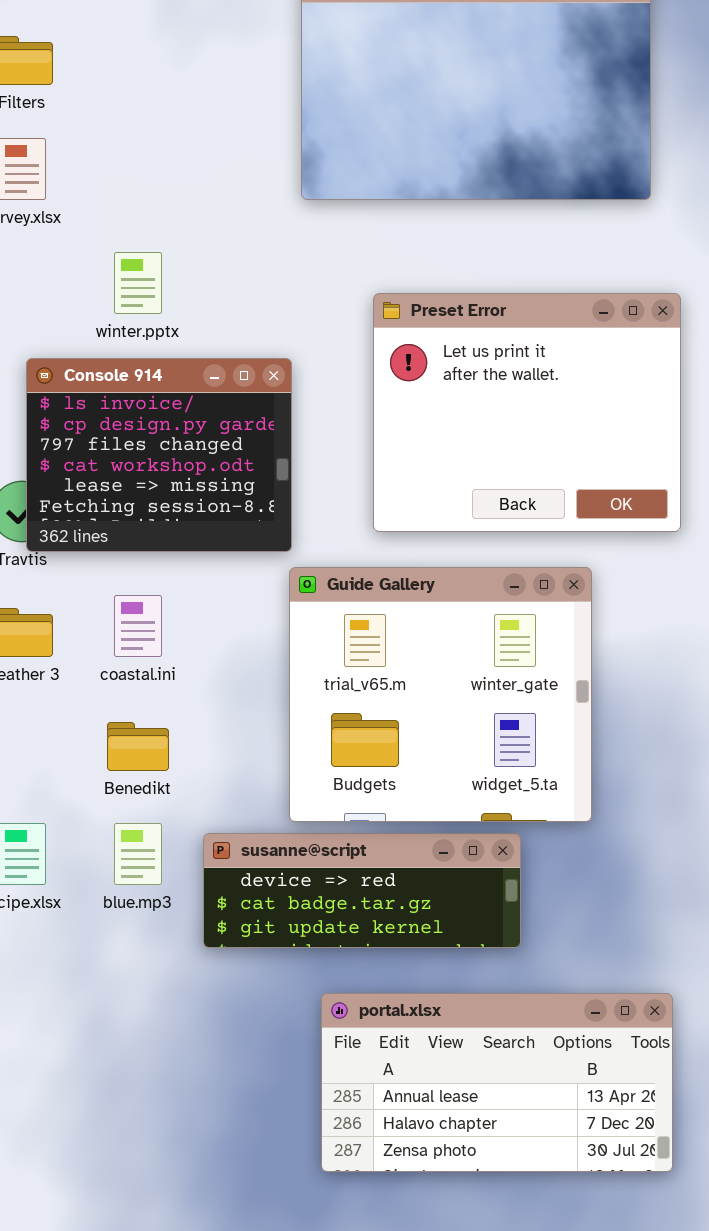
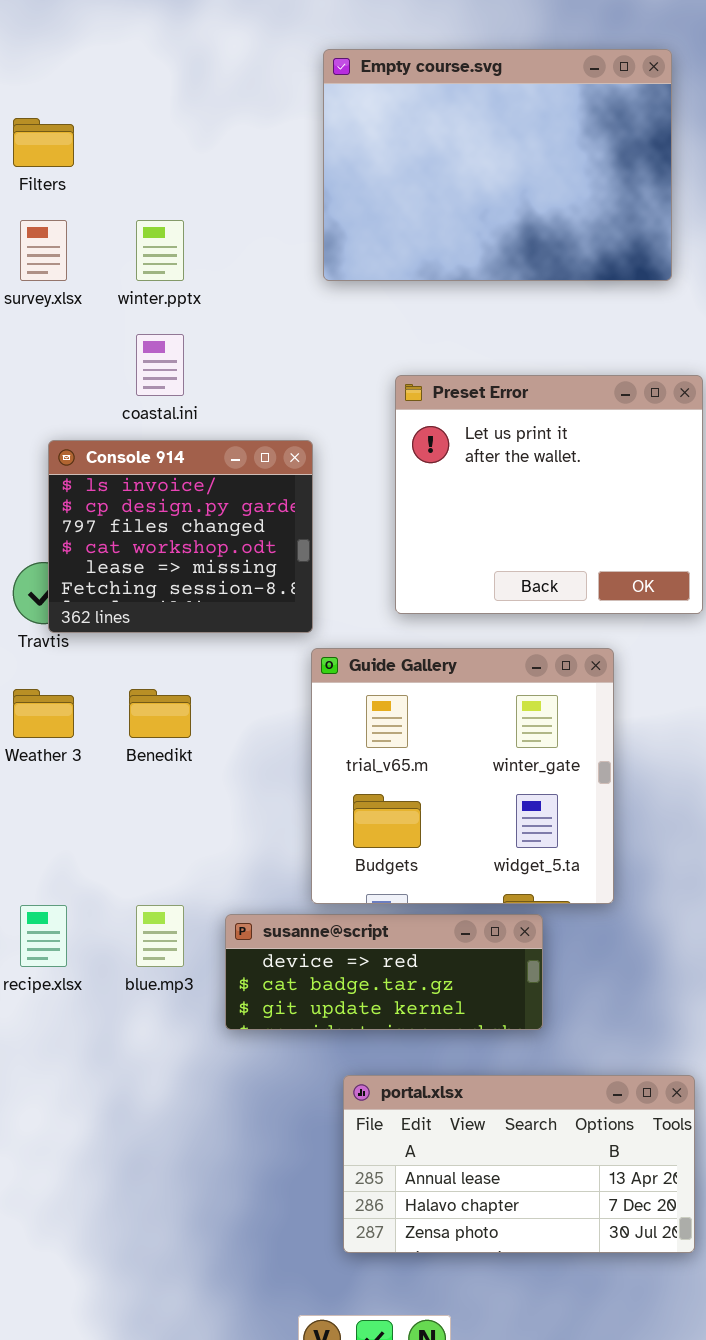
winter.pptx: [114,252,162,314] -> [136,220,184,281], moved
coastal.ini: [114,595,162,657] -> [136,334,184,396], moved
Benedikt: [107,722,169,771] -> [129,689,191,738], moved

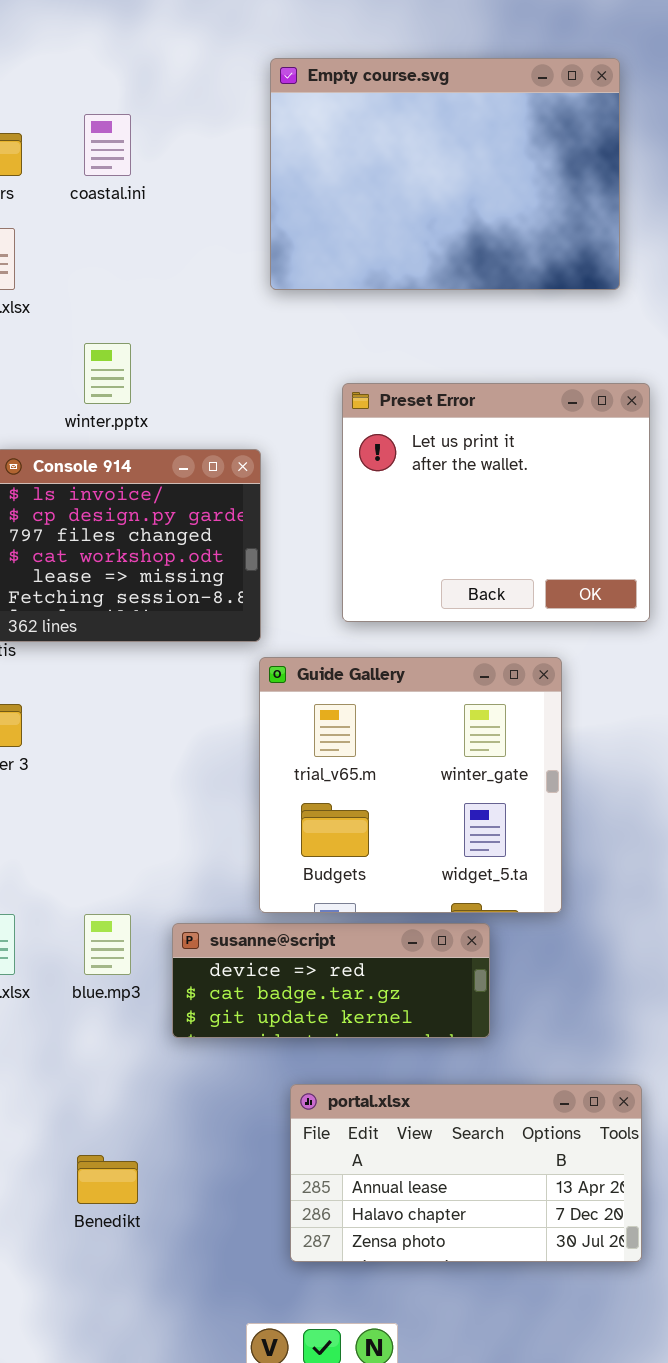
winter.pptx: [136,220,184,281] -> [84,343,131,404], moved
coastal.ini: [136,334,184,396] -> [84,114,131,176], moved
Benedikt: [129,689,191,738] -> [77,1155,138,1204], moved

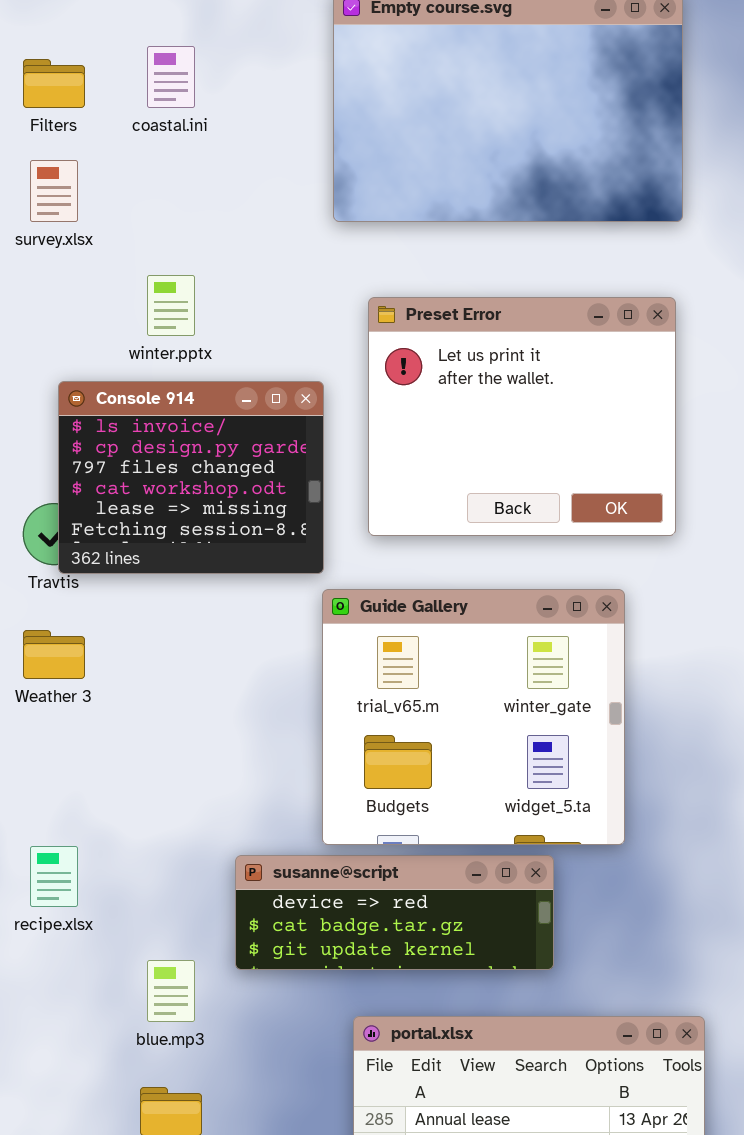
Preset Error: [342,383,650,622] -> [368,297,676,536], moved
blue.mp3: [84,914,131,975] -> [147,960,195,1022], moved

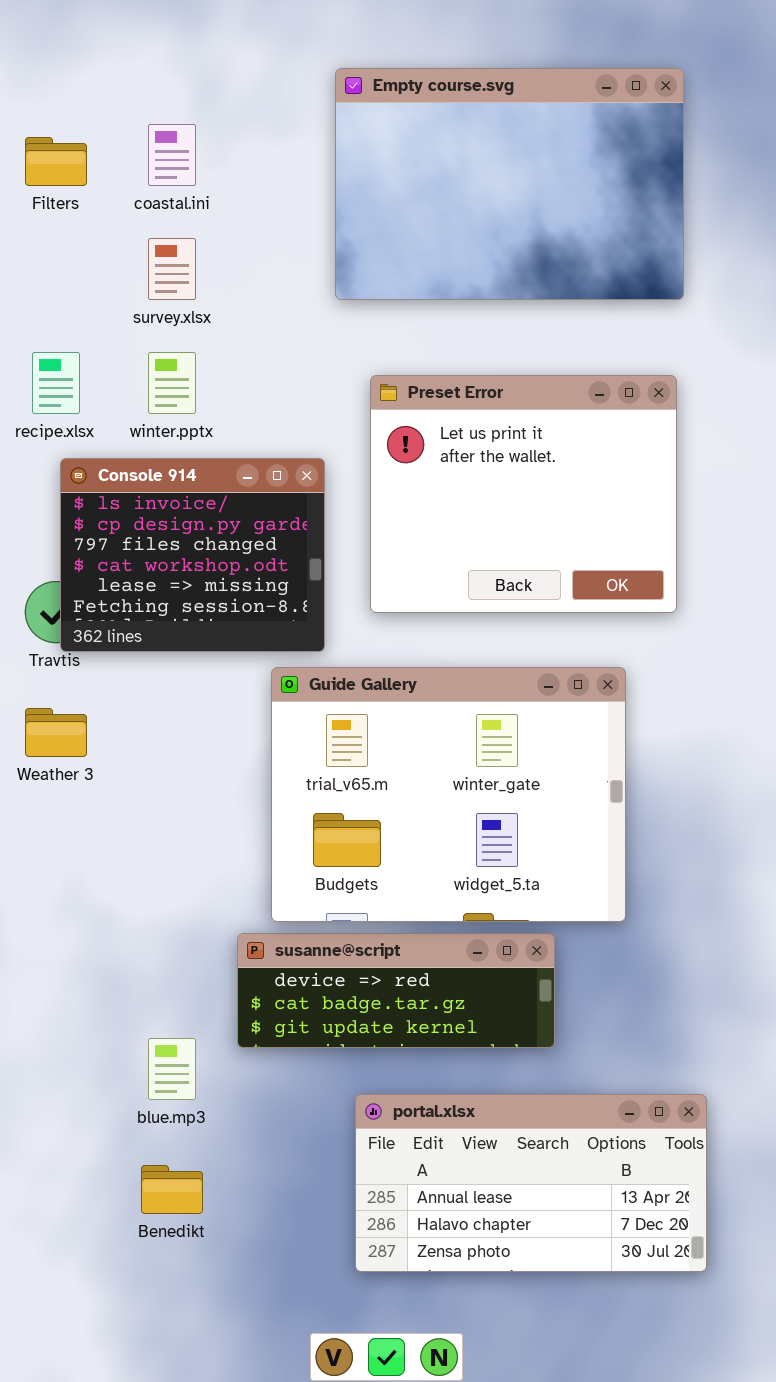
survey.xlsx: [30,160,78,222] -> [148,238,196,300], moved
Guide Gallery: [322,589,625,845] -> [271,667,626,922], resized
recipe.xlsx: [30,846,78,907] -> [32,352,80,414], moved

